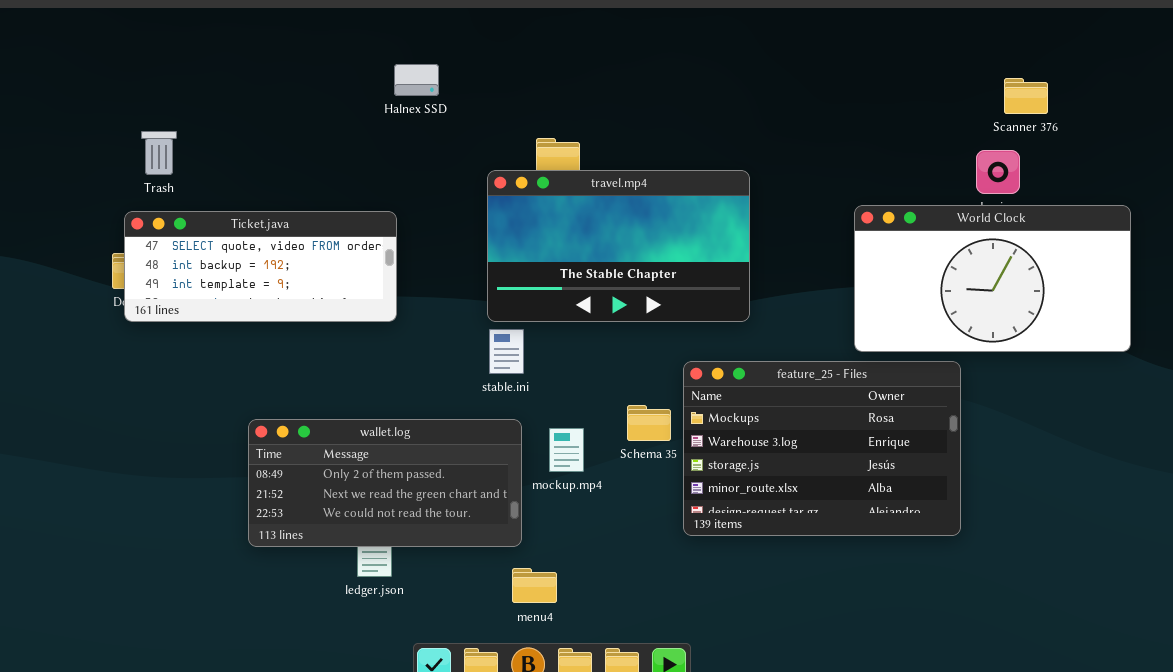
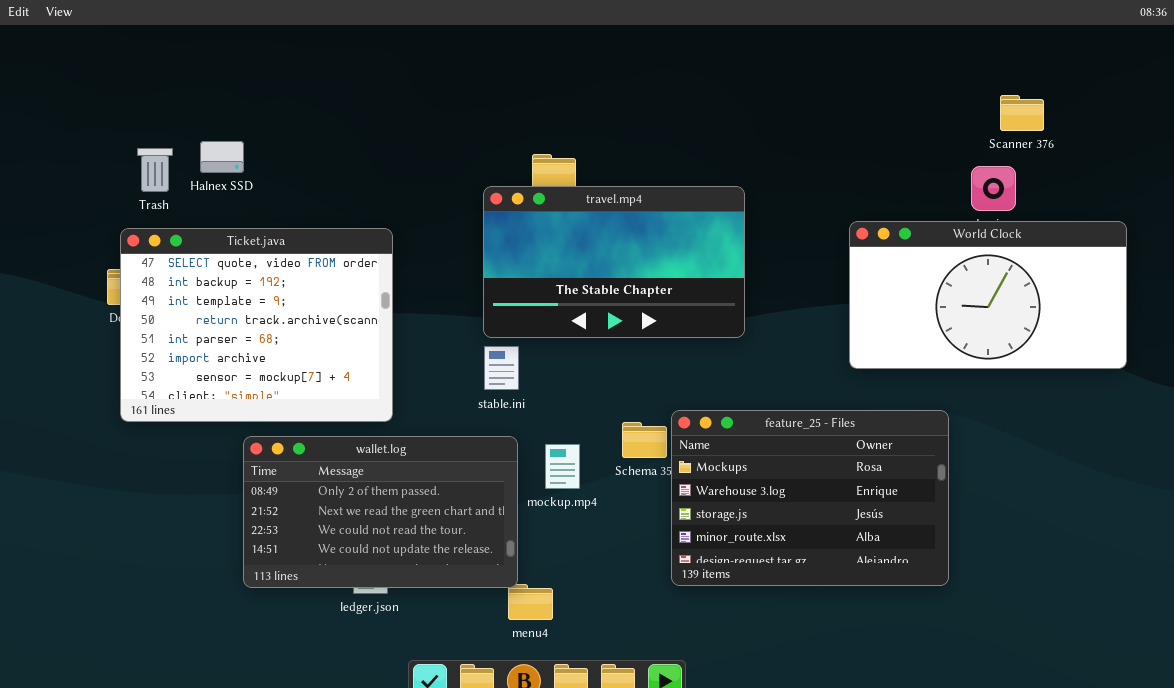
Halnex SSD: [394,64,439,96] -> [200,141,244,173], moved
Ticket.java: [124,211,397,322] -> [120,228,393,422], resized
feature_25 - Files: [683,361,961,536] -> [671,410,949,586], moved
wallet.log: [248,419,522,547] -> [243,436,518,588], resized

